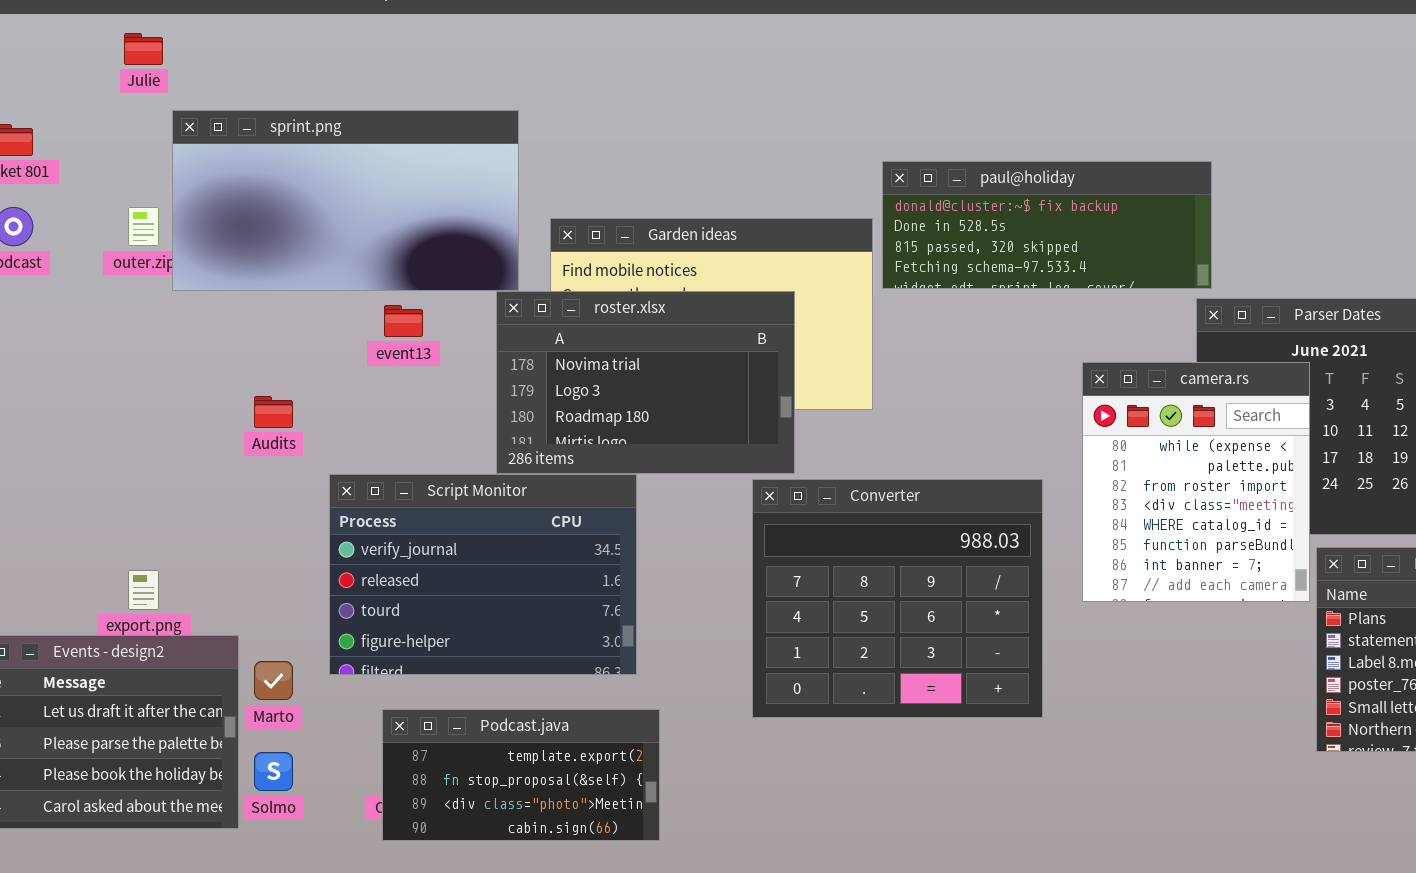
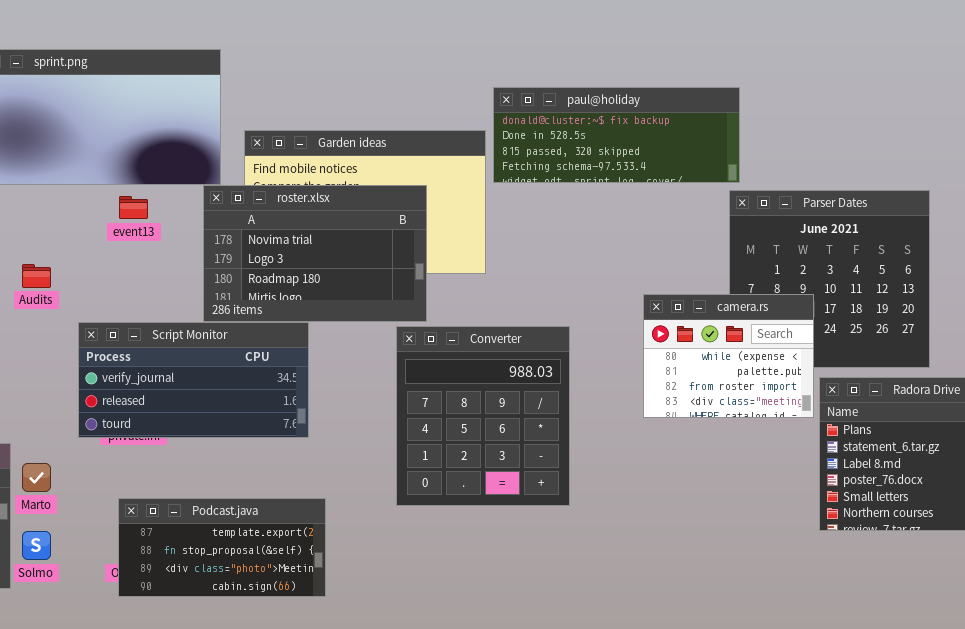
camera.rs: [1082,362,1310,602] -> [643,294,814,418], resized
Script Monitor: [329,474,637,675] -> [78,322,309,438], resized
Converter: [752,479,1043,718] -> [396,326,570,506], resized

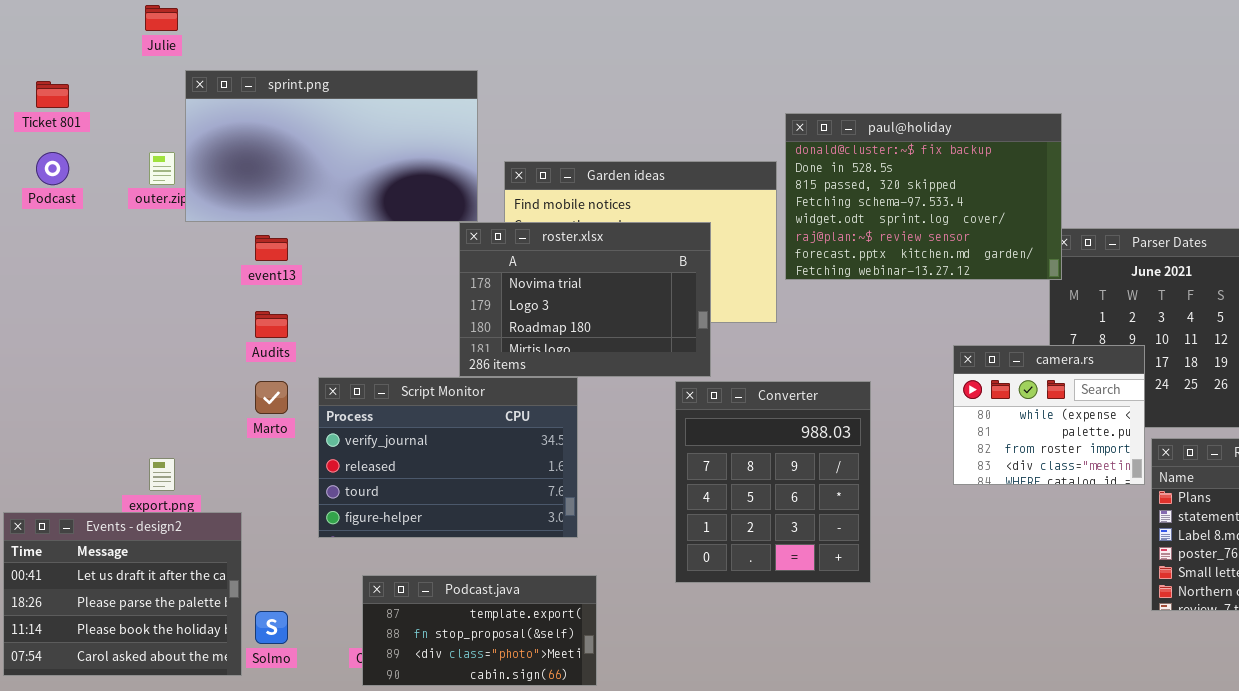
paul@holiday: [493,87,740,183] -> [785,113,1062,280], resized
event13: [119,196,148,219] -> [255,235,288,261], moved
Script Monitor: [78,322,309,438] -> [318,377,578,538], resized
Marto: [22,463,51,492] -> [255,381,288,414], moved

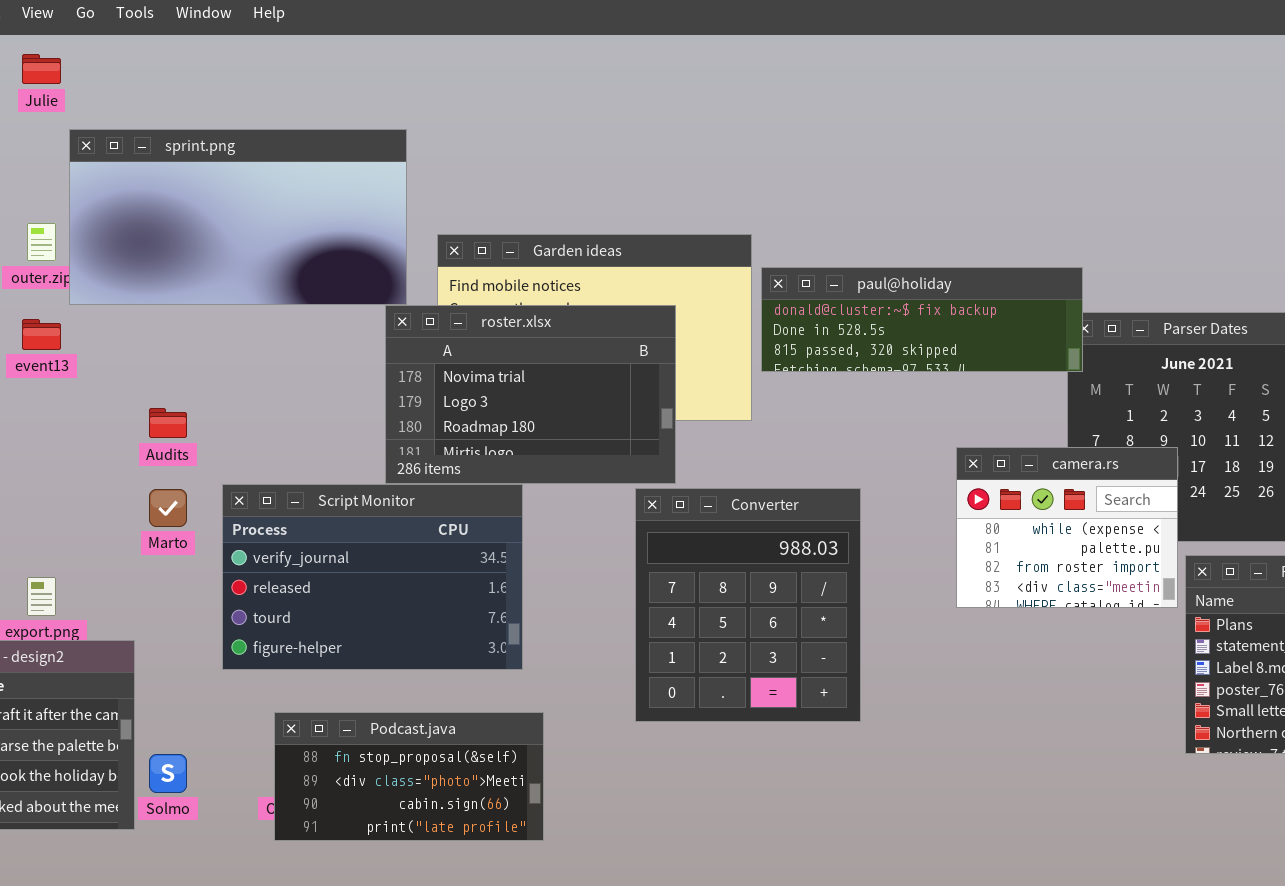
paul@holiday: [785,113,1062,280] -> [761,267,1083,372], resized
event13: [255,235,288,261] -> [22,319,61,350], moved
Podcast.java: [362,575,597,686] -> [274,712,544,841], scrolled down 1 row

